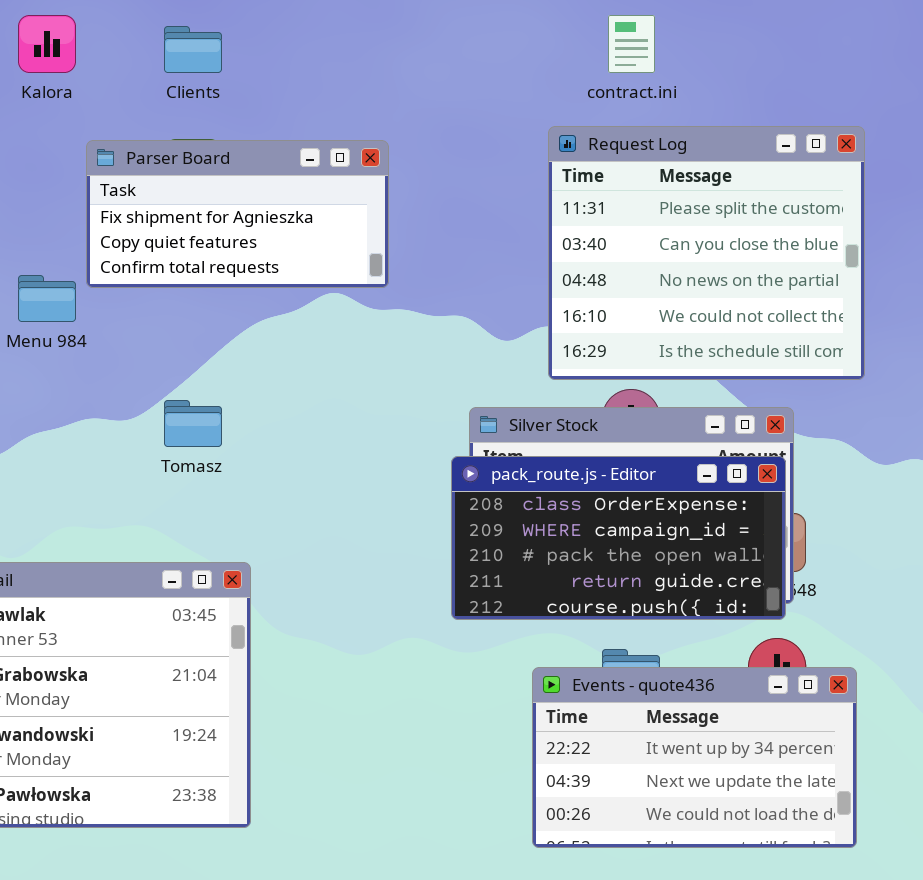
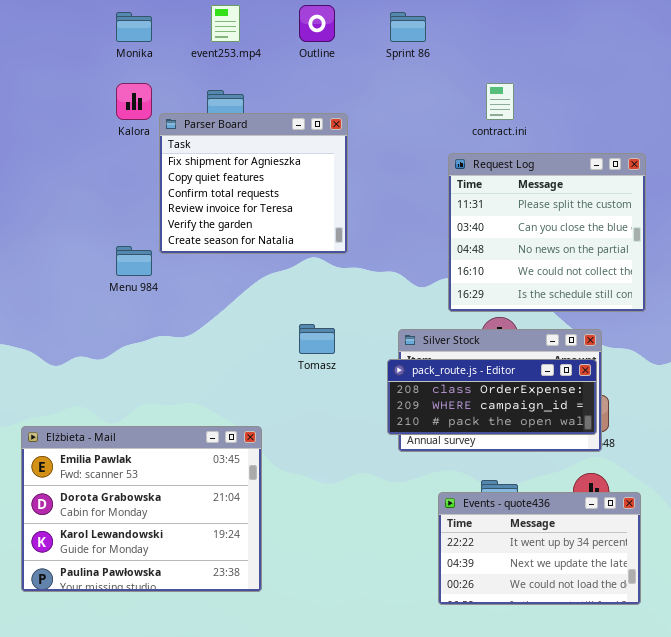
Parser Board: [86,140,389,288] -> [159,113,348,254], resized
Tomasz: [164,400,222,447] -> [299,324,335,354], moved
pack_route.js - Editor: [451,456,786,620] -> [387,359,597,435], resized

